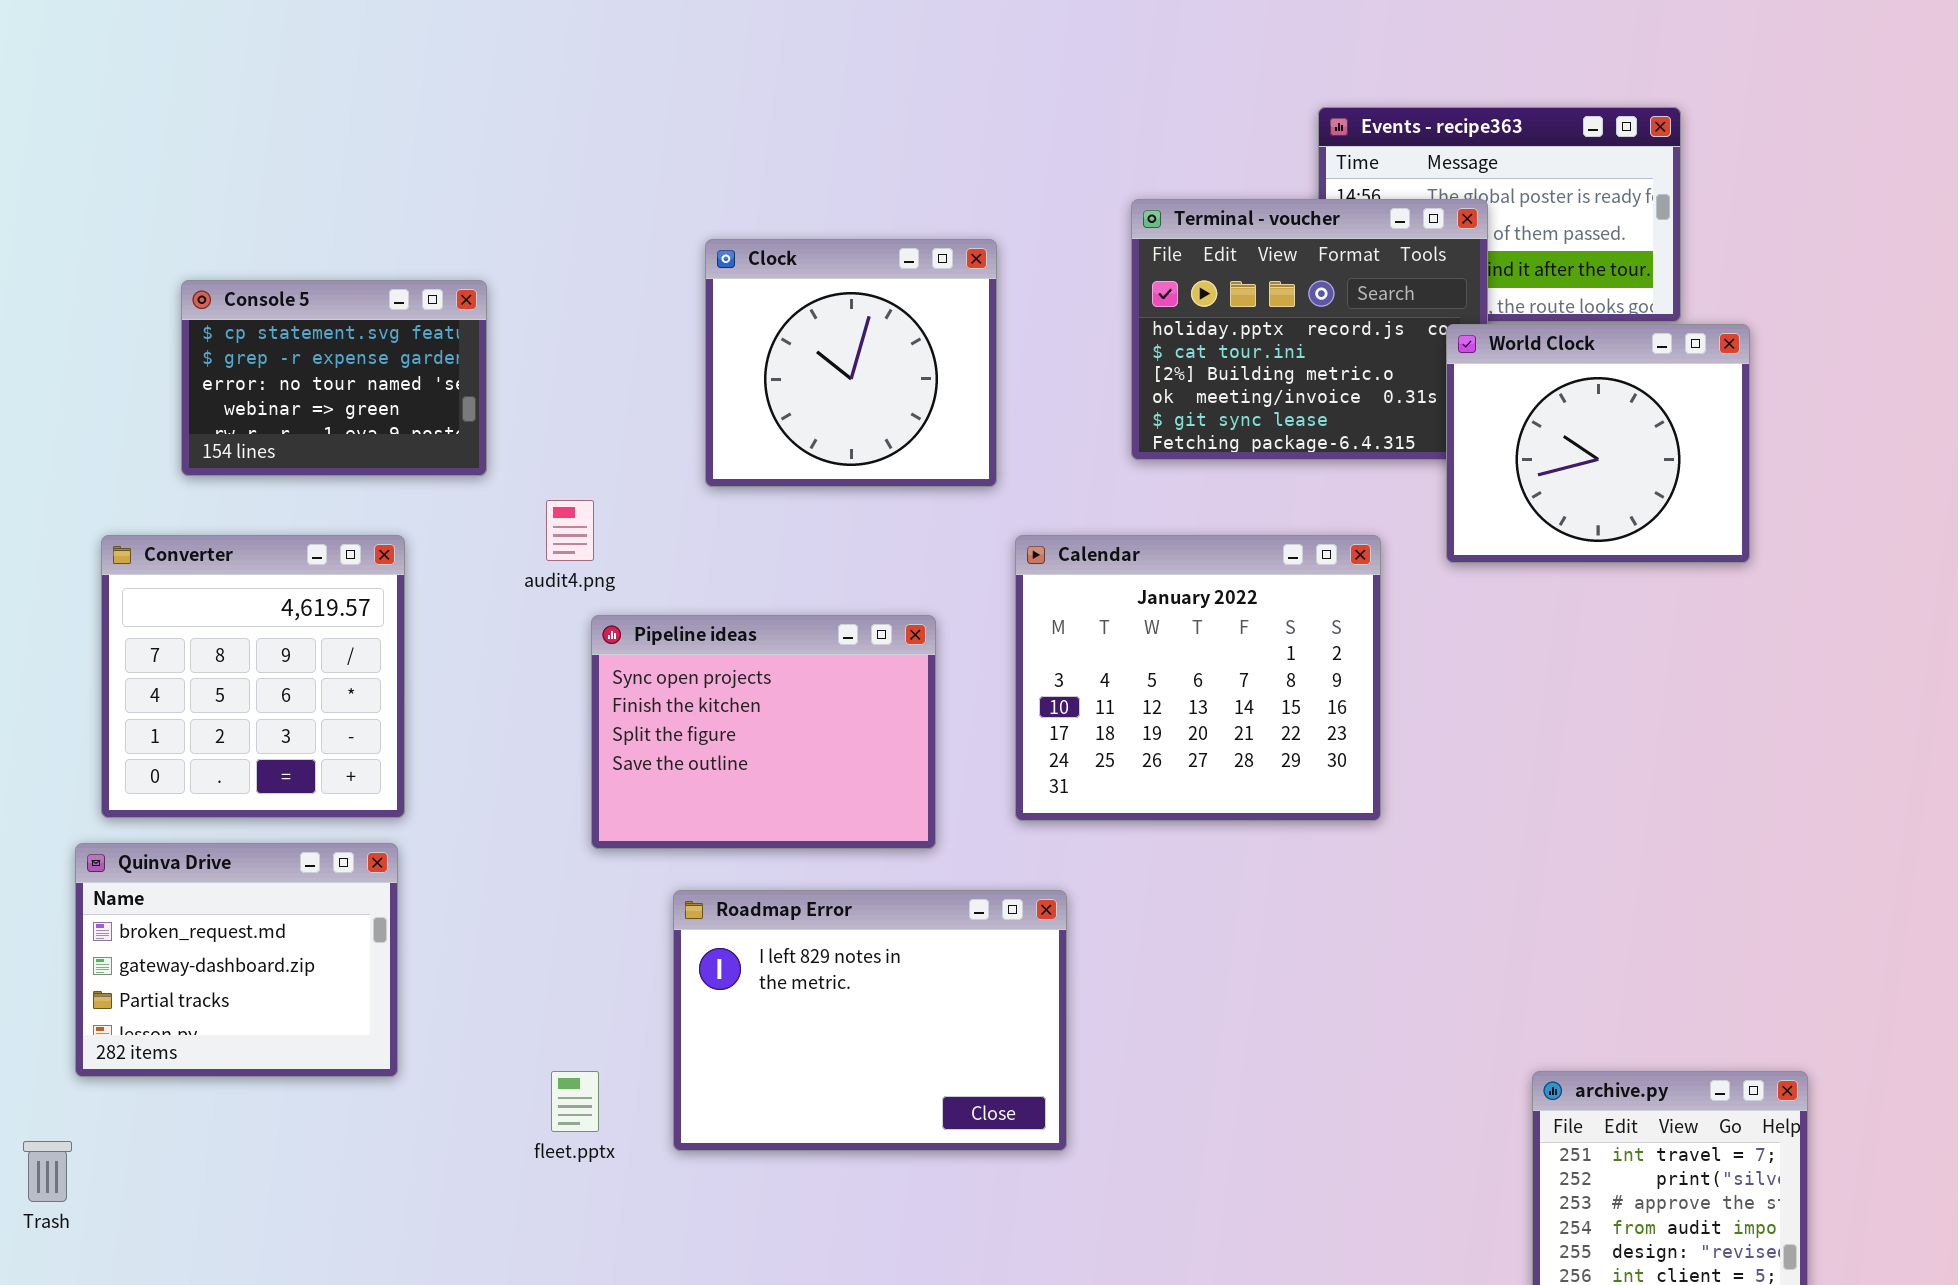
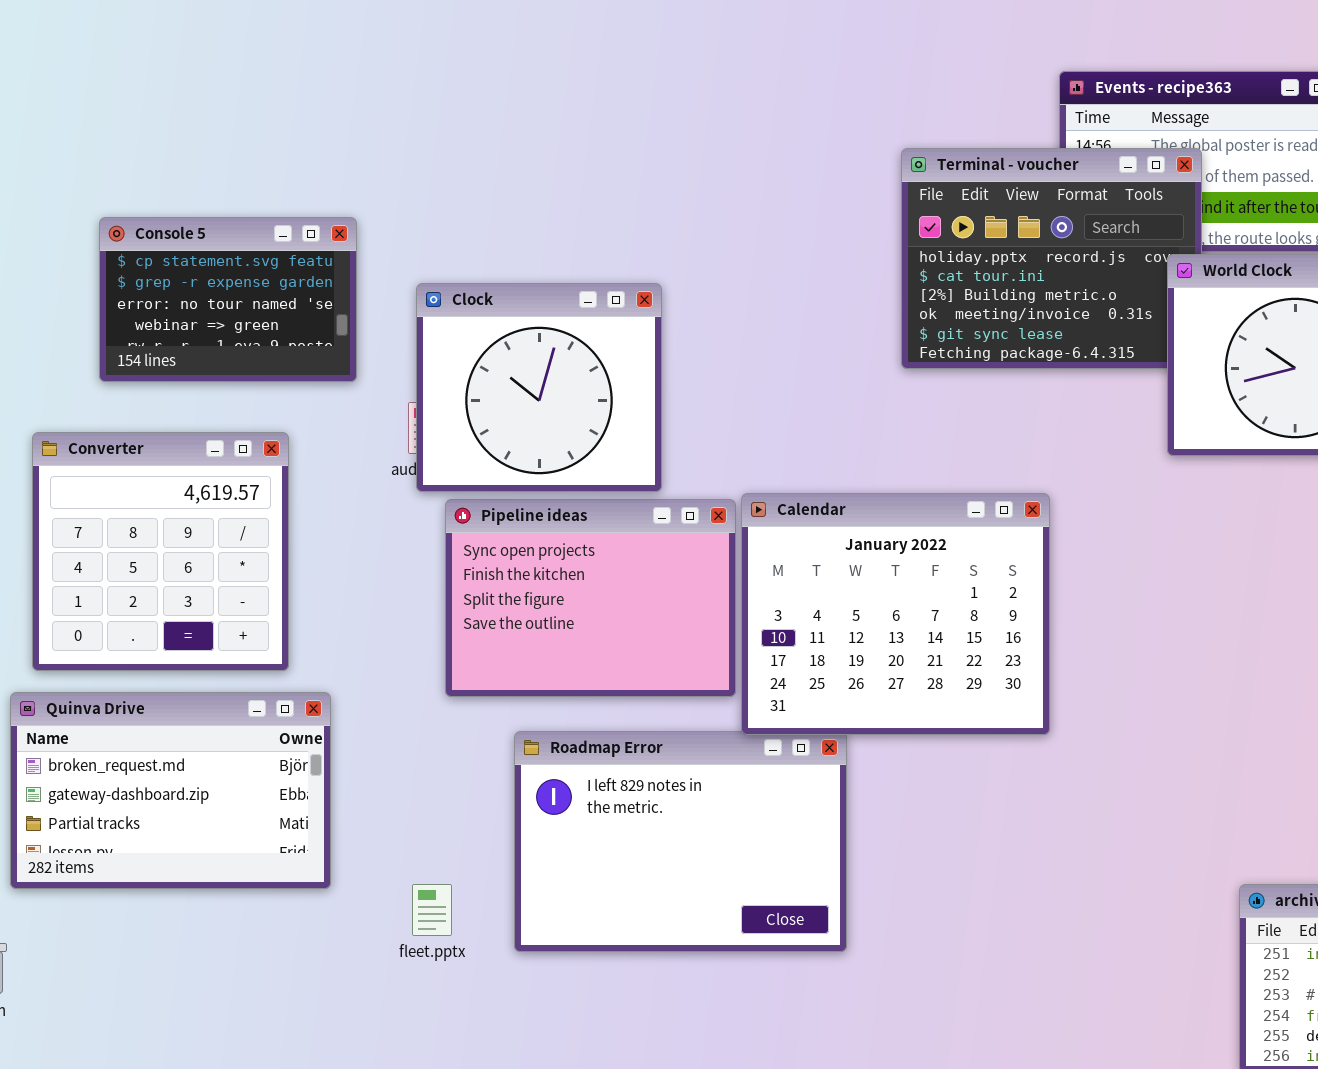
Clock: [705,239,997,487] -> [416,283,662,492], moved
Calendar: [1015,535,1381,821] -> [741,493,1050,735], moved
Quinva Drive: [75,843,398,1077] -> [10,692,331,889], resized

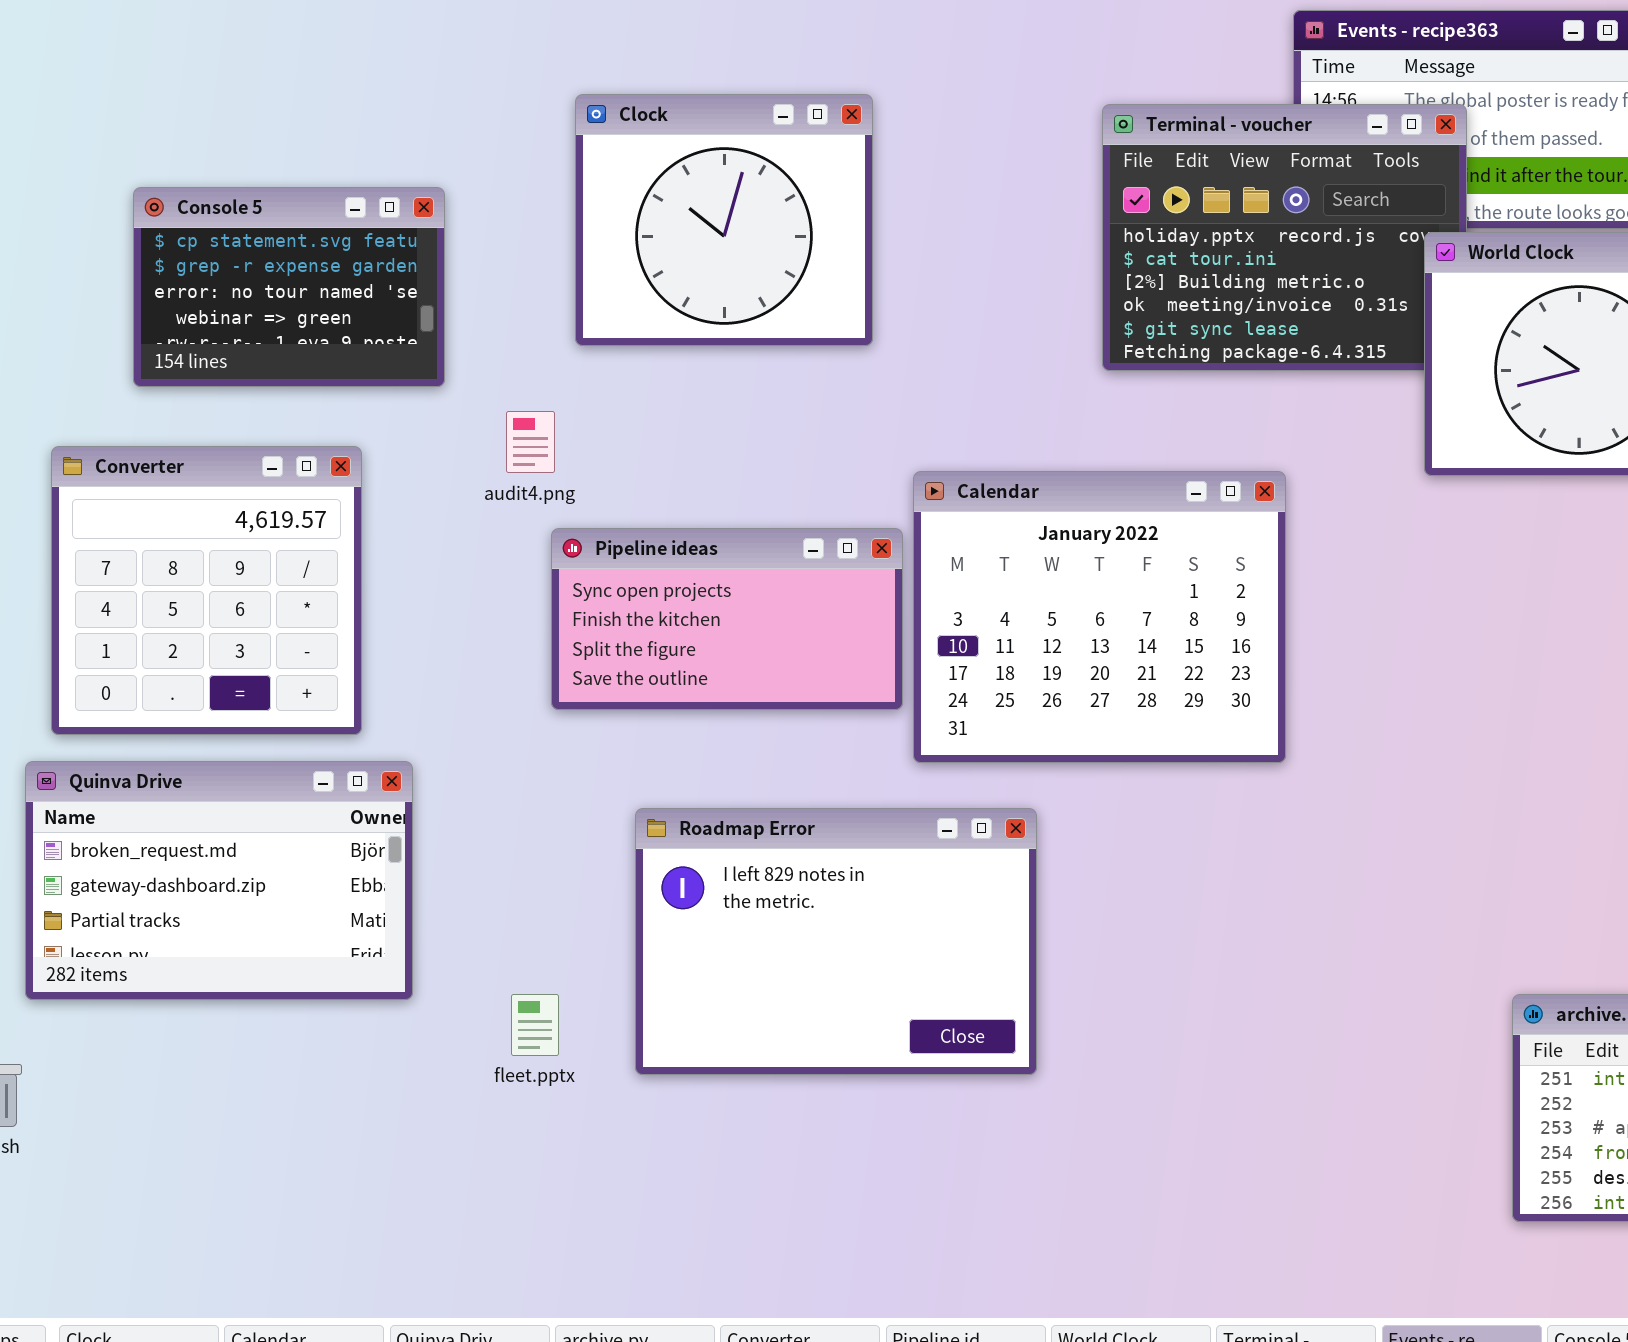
Clock: [416,283,662,492] -> [575,94,873,346], moved
Calendar: [741,493,1050,735] -> [913,471,1286,763], moved
Pipeline ideas: [445,499,736,697] -> [551,528,903,710], resized

